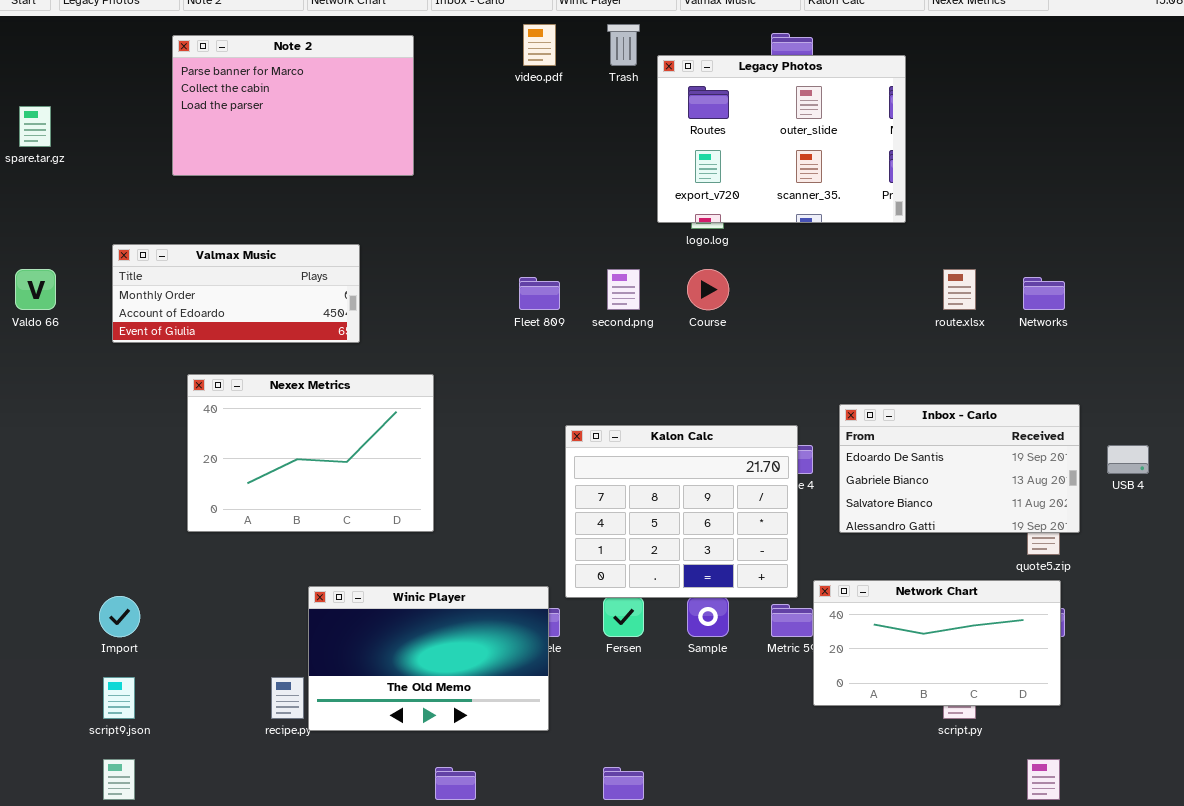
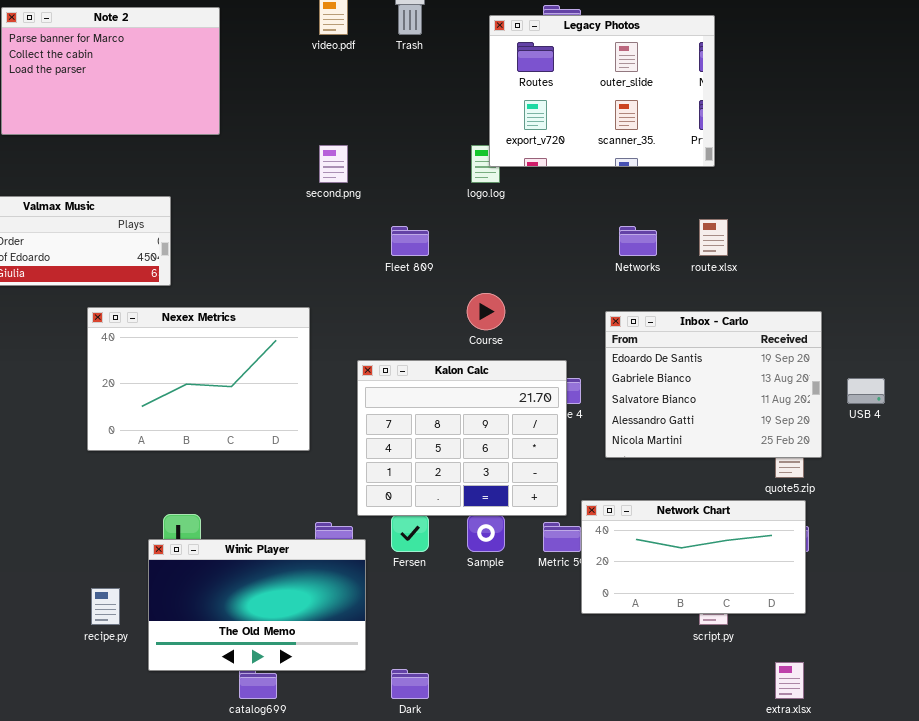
Legacy Photos: [657,55,906,223] -> [489,15,715,167], moved
second.png: [607,269,640,310] -> [319,145,348,183], moved
Course: [687,269,729,310] -> [467,293,505,330], moved
Fleet 809: [519,277,560,310] -> [391,226,429,256], moved
Networks: [1023,277,1065,310] -> [619,226,657,256], moved
Nexex Metrics: [187,374,434,532] -> [87,307,310,451], moved
Inbox - Carlo: [839,404,1080,533] -> [605,311,822,458], resized
Winic Player: [308,586,549,731] -> [148,539,366,671], moved

